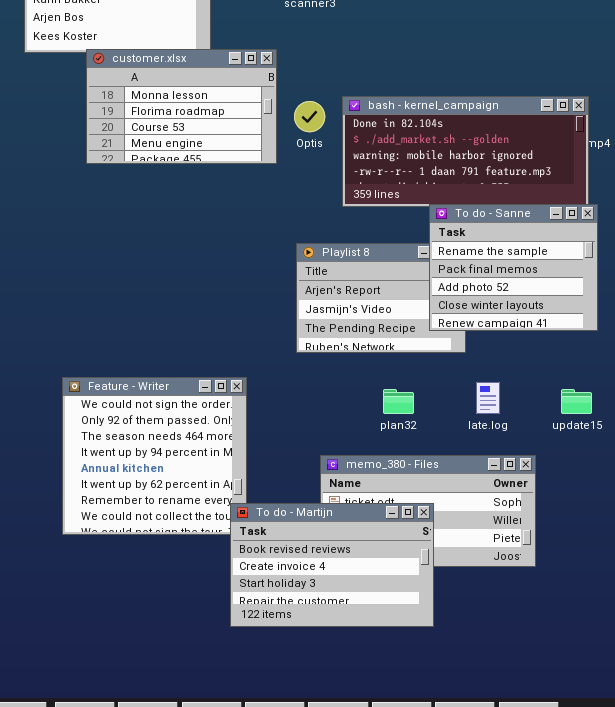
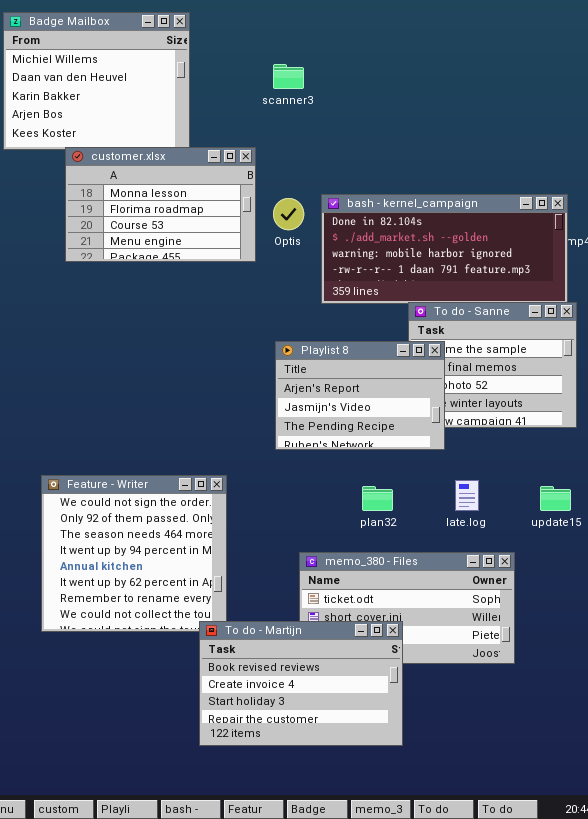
Playlist 8: [296,243,466,353] -> [275,341,445,450], raised
To do - Martijn: [230,503,434,627] -> [199,621,403,746], moved

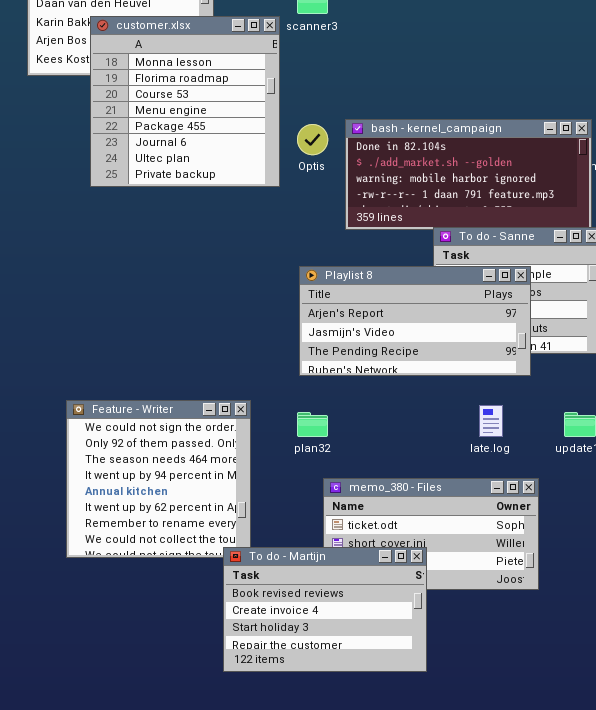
customer.xlsx: [65,147,256,262] -> [90,16,280,187], resized
Playlist 8: [275,341,445,450] -> [299,266,531,376], resized
plan32: [362,486,393,511] -> [297,412,328,437], moved

